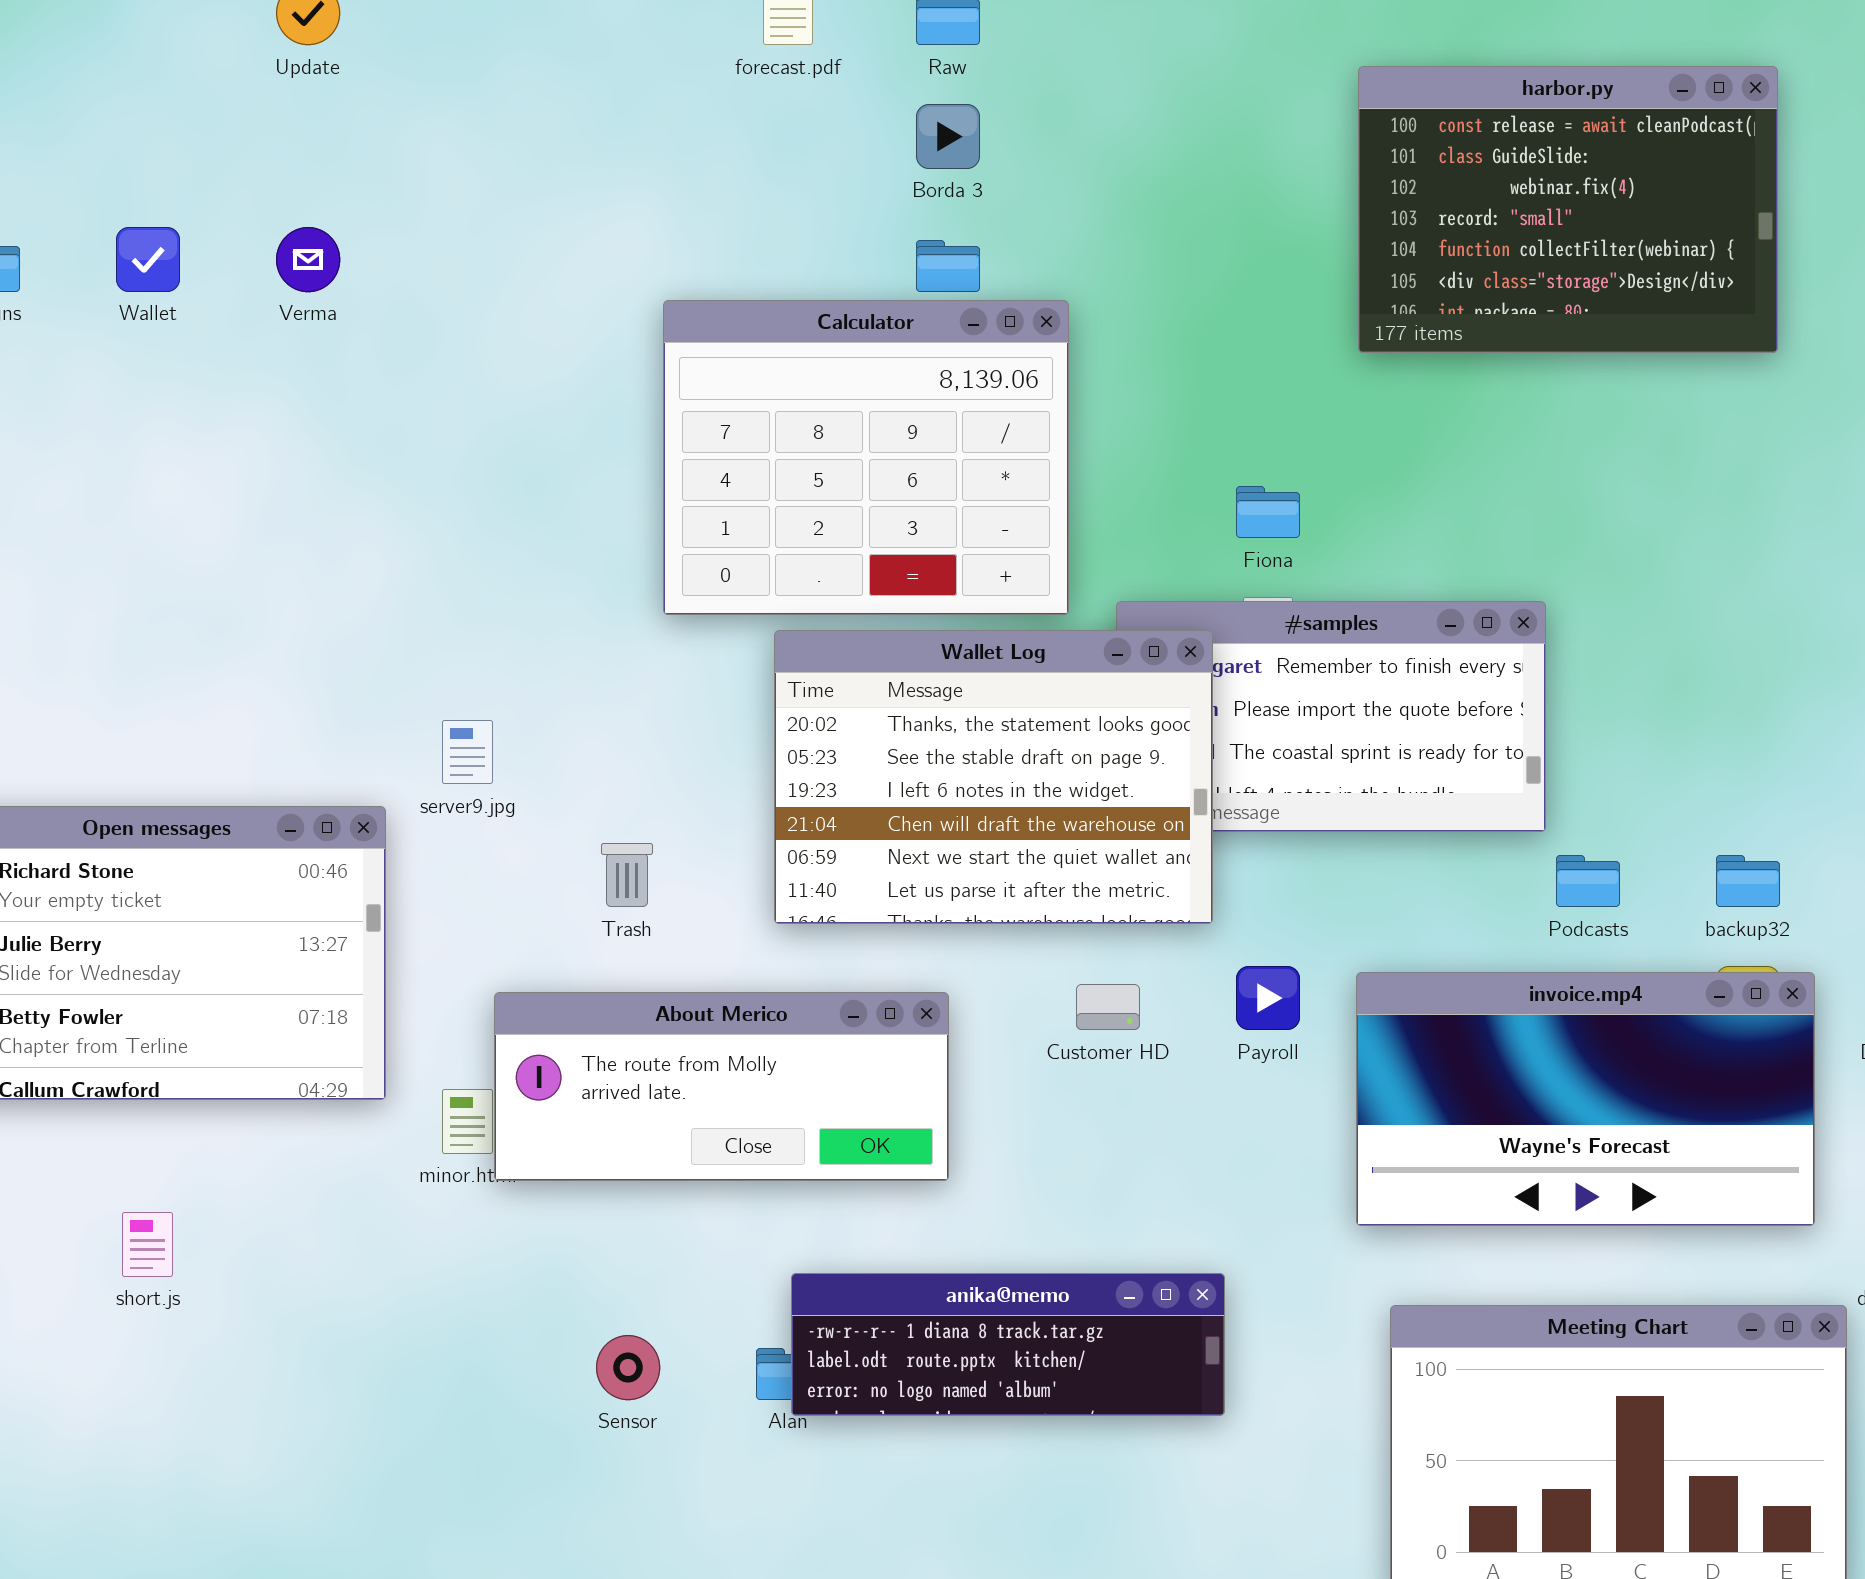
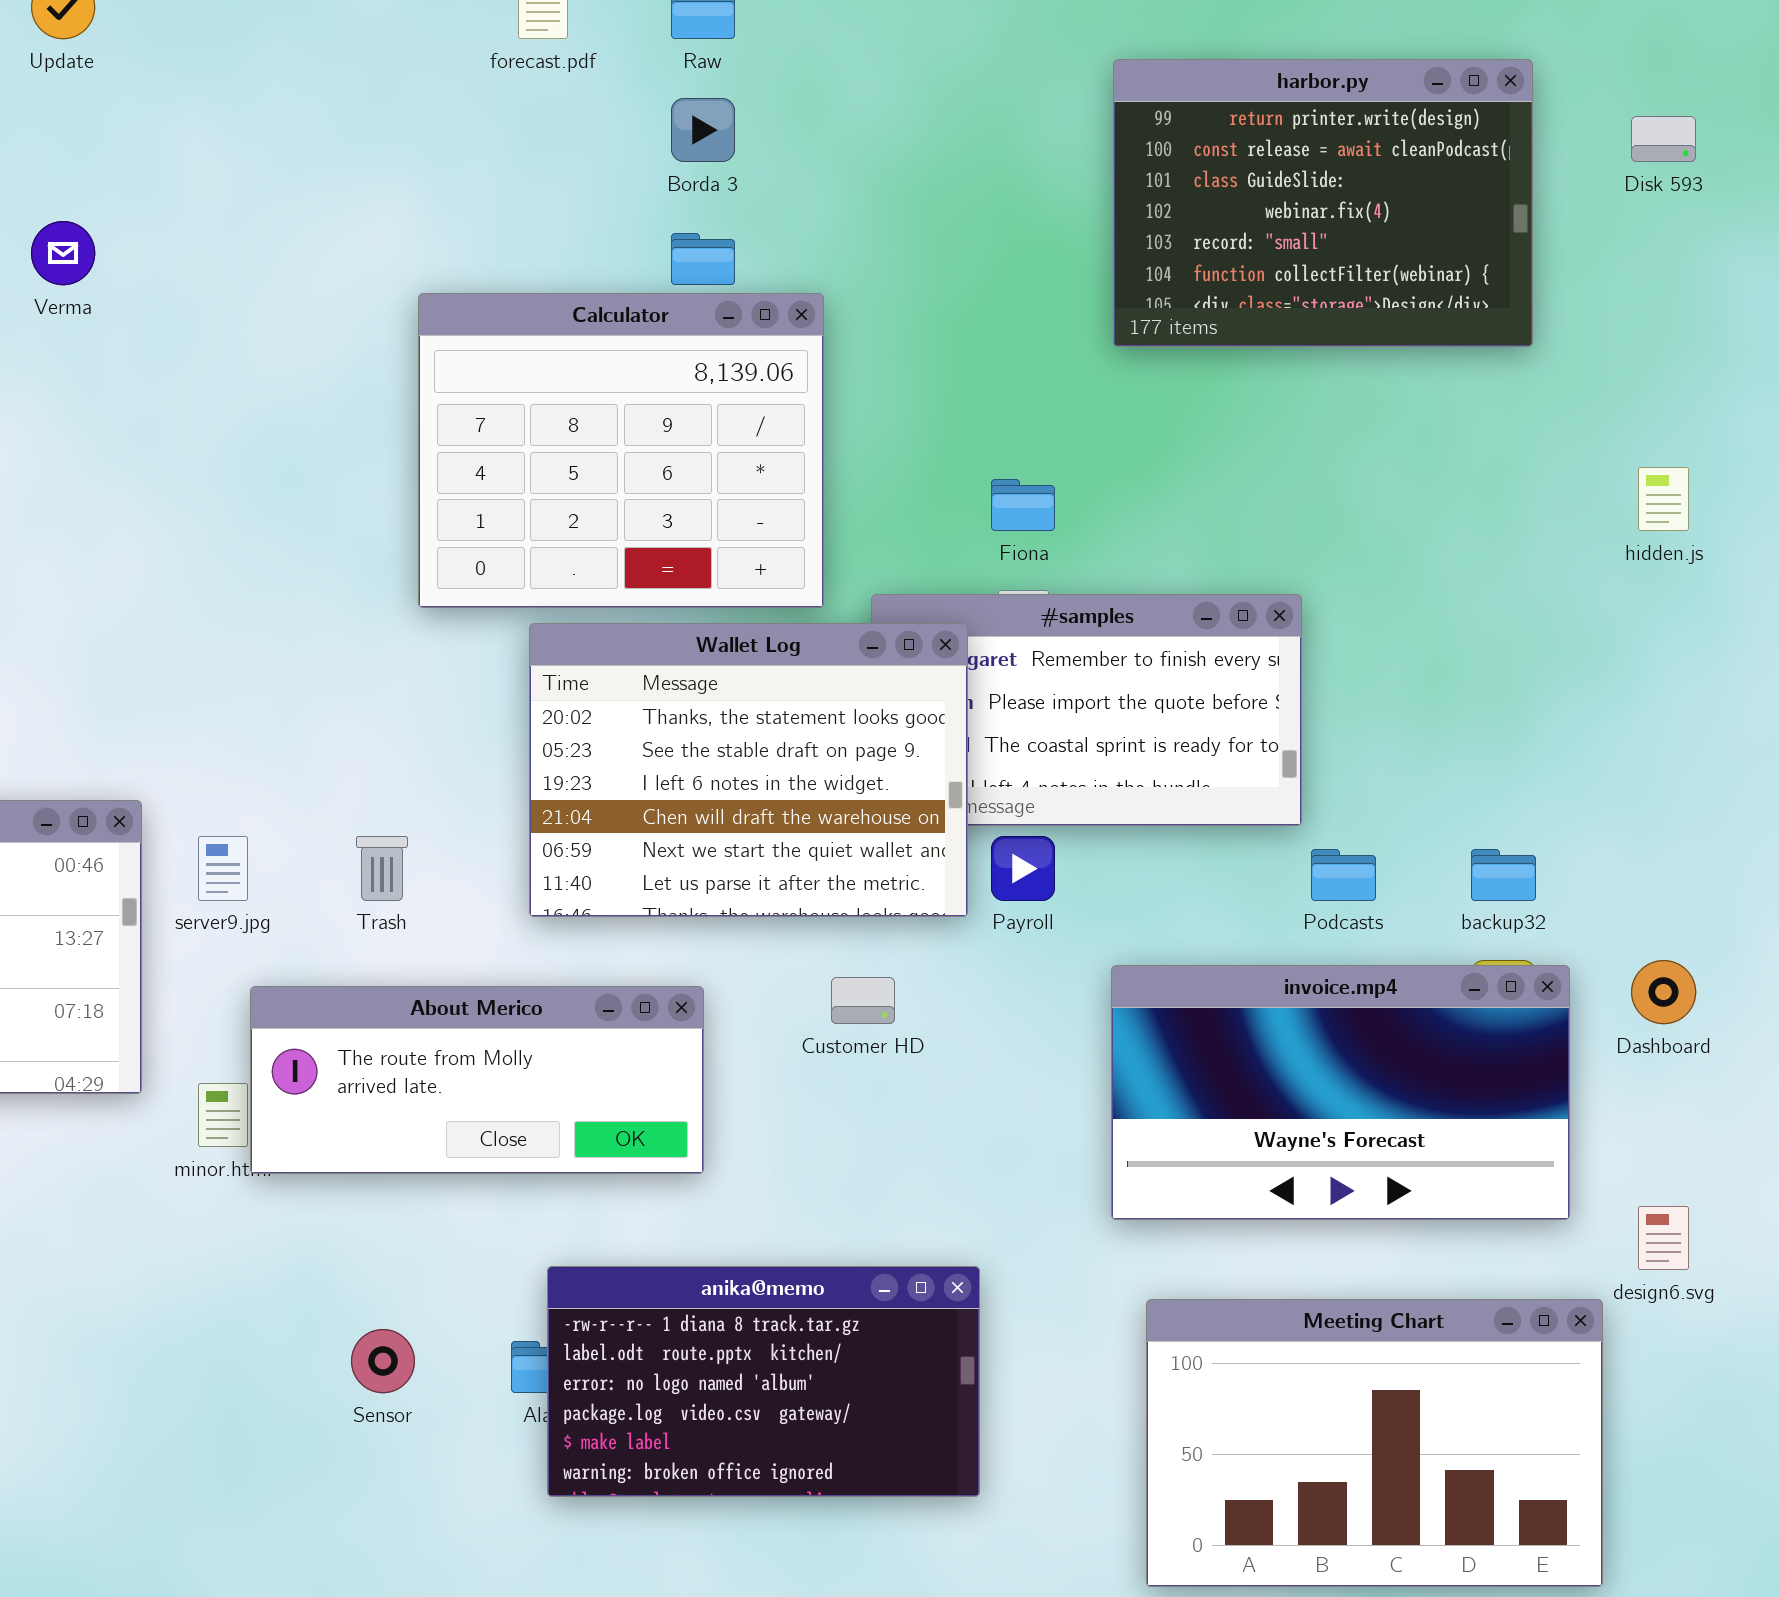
harbor.py: [1358,66,1778,353] -> [1113,59,1533,347], scrolled up 1 row
server9.jpg: [442,720,493,784] -> [198,836,248,901], moved
Payroll: [1236,966,1300,1030] -> [991,836,1055,901], moved
anika@memo: [791,1273,1225,1416] -> [547,1266,980,1497], resized

